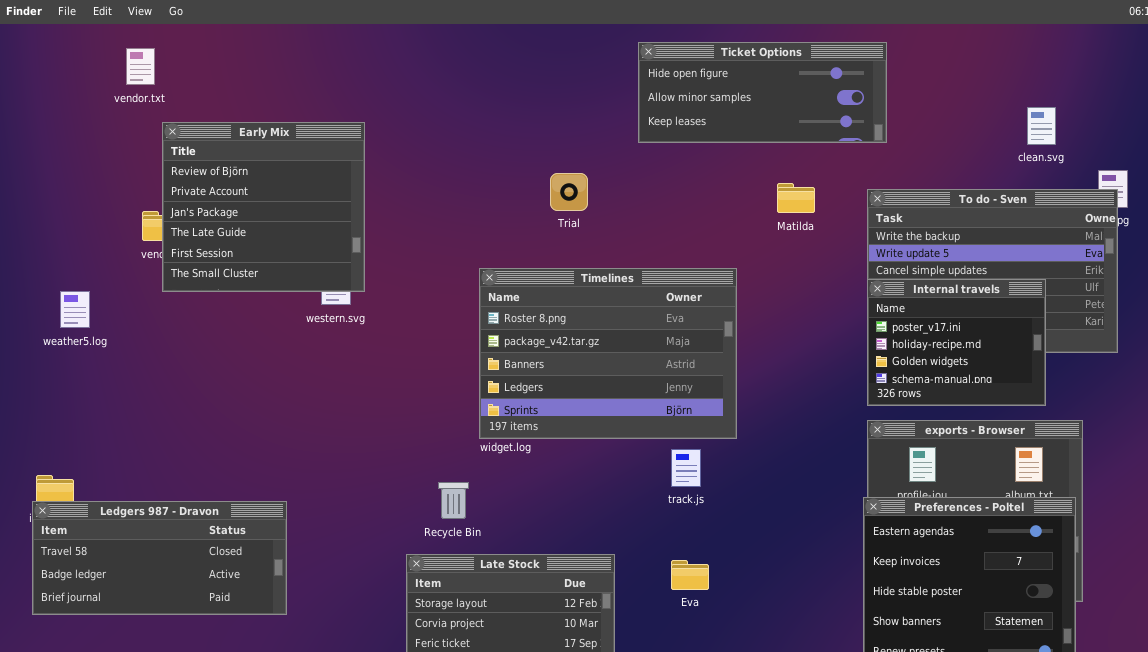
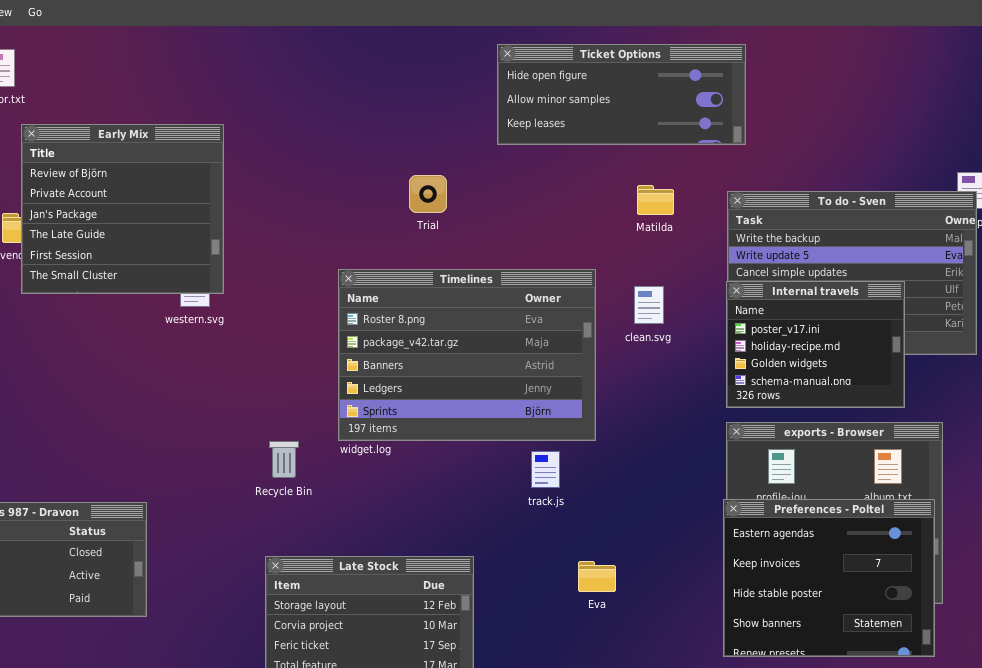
clean.svg: [1027,107,1056,145] -> [634,286,664,324], moved
Recycle Bin: [438,482,469,519] -> [269,441,299,478], moved
Eva: [671,560,709,590] -> [578,561,616,592], moved

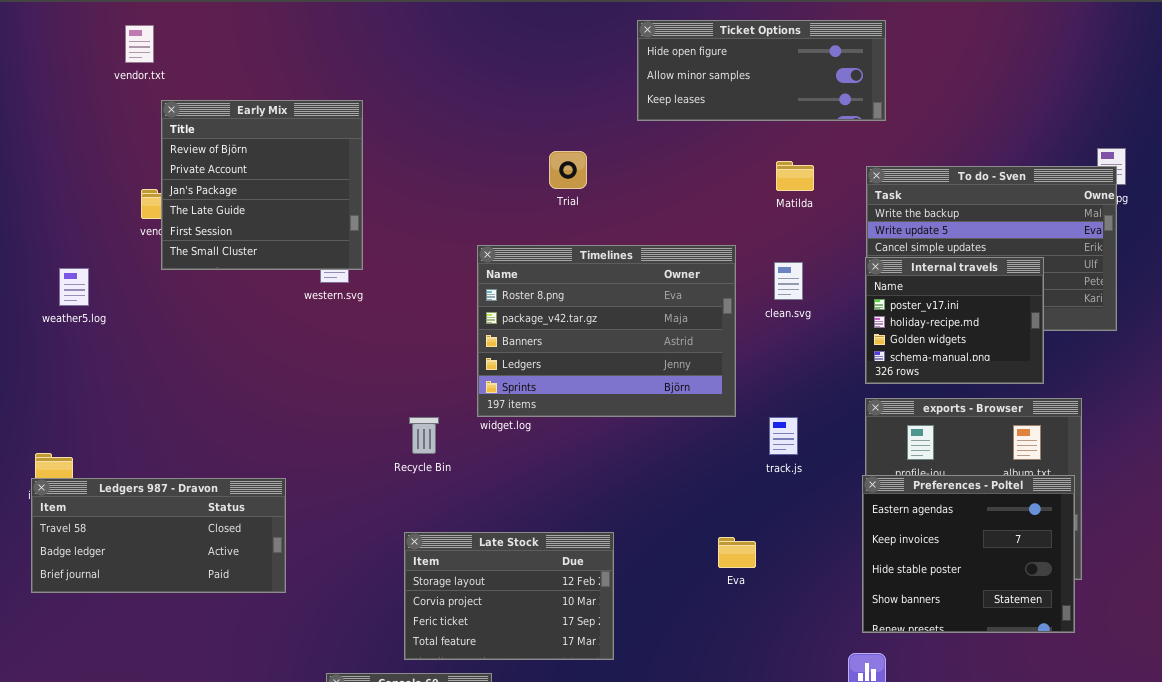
track.js: [531,451,560,488] -> [769,417,798,455], moved

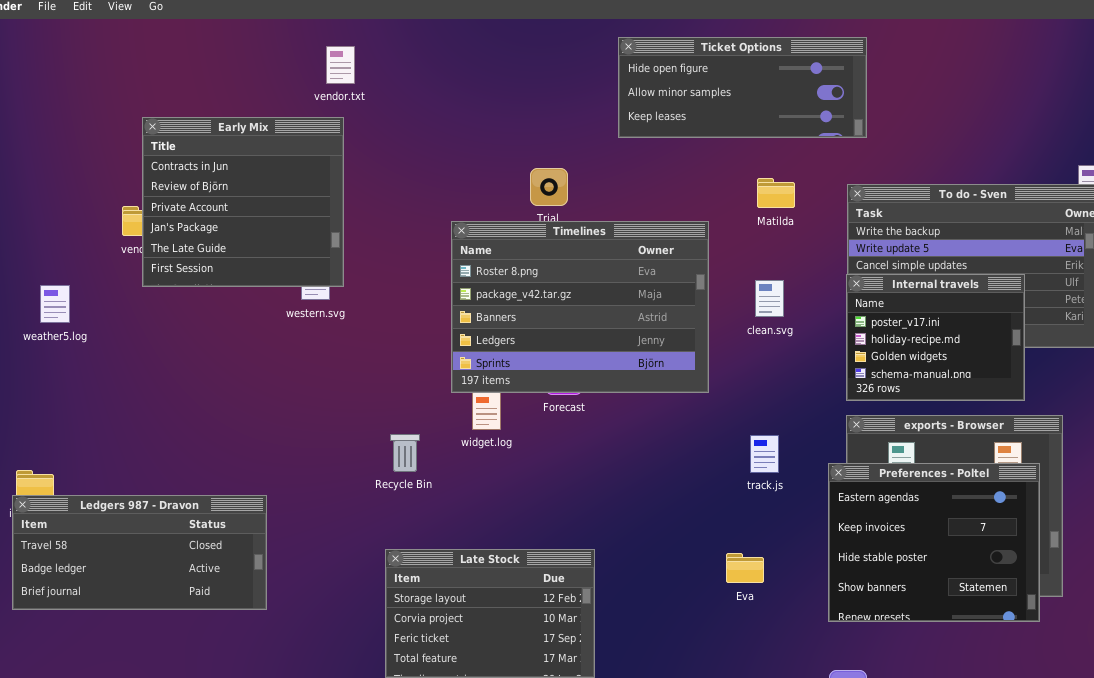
vendor.txt: [125,25,154,63] -> [326,46,355,84], moved
Early Mix: [161,100,363,270] -> [142,117,344,287], scrolled up 1 row
Timelines: [477,245,736,417] -> [451,221,709,393], moved
Preferences - Poltel: [862,475,1075,633] -> [828,463,1040,622], moved
Eva: [718,537,756,568] -> [726,553,764,583], moved

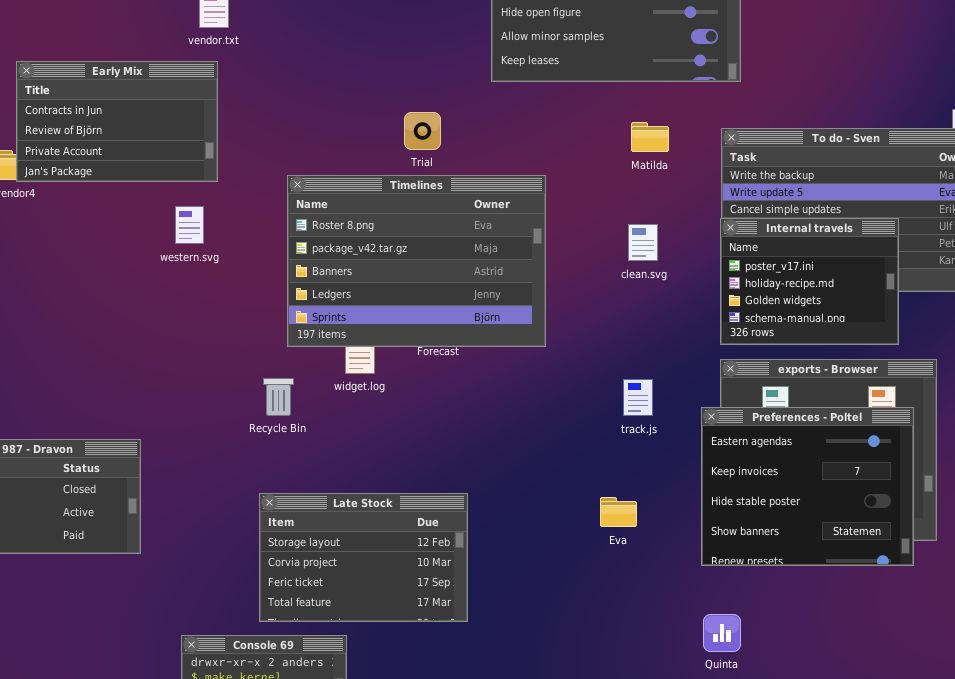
Early Mix: [142,117,344,287] -> [16,61,218,182], resized
Timelines: [451,221,709,393] -> [287,175,546,347], moved

